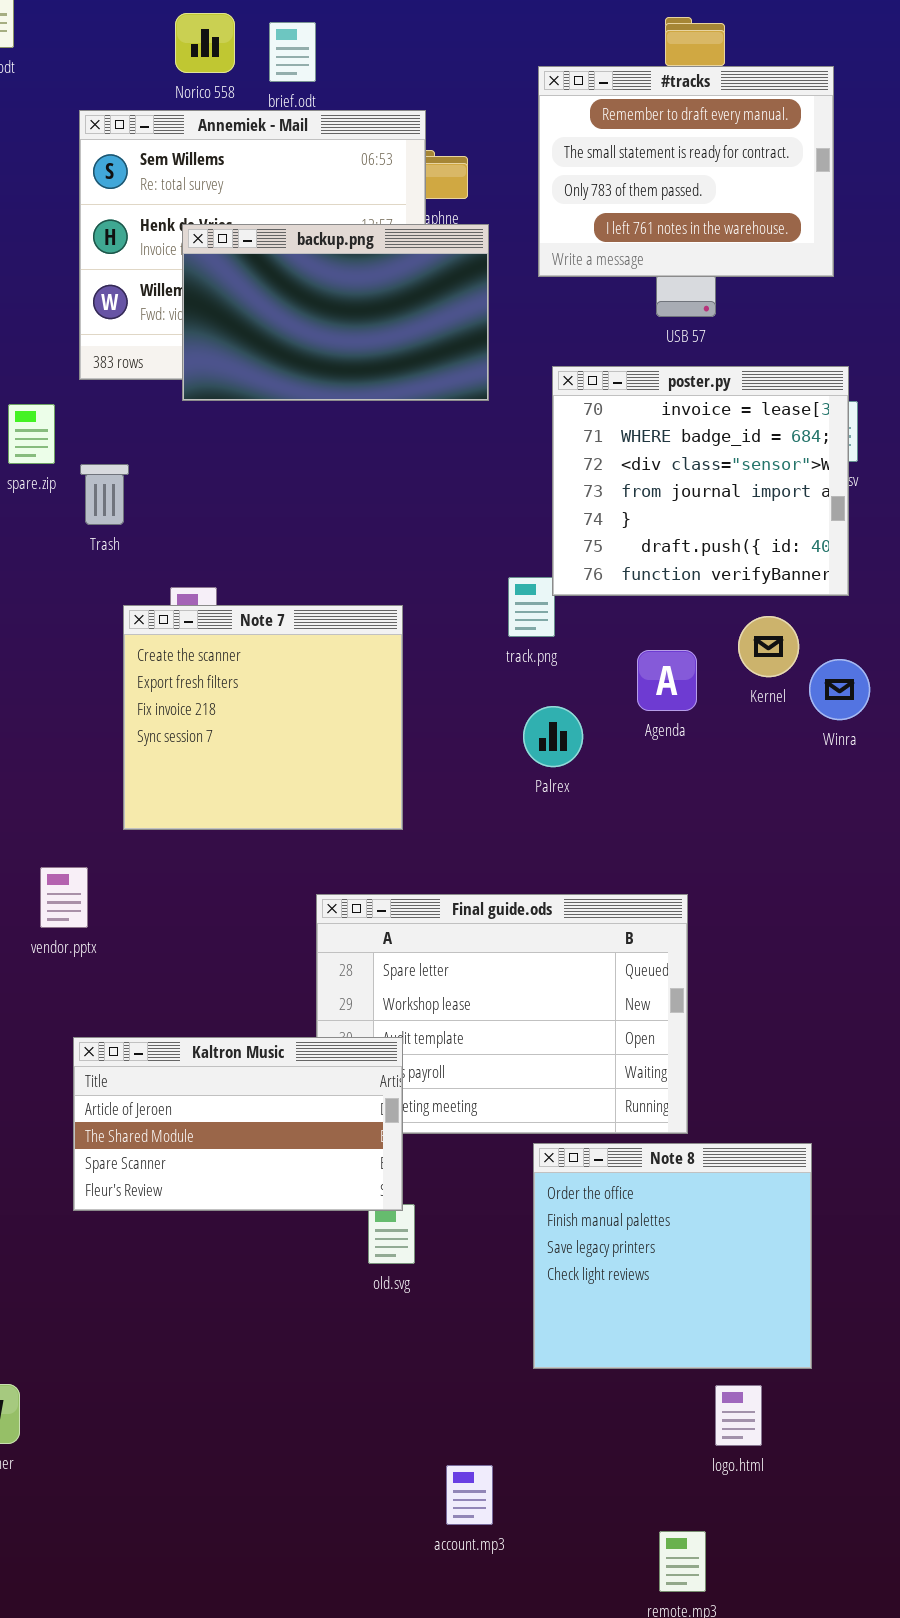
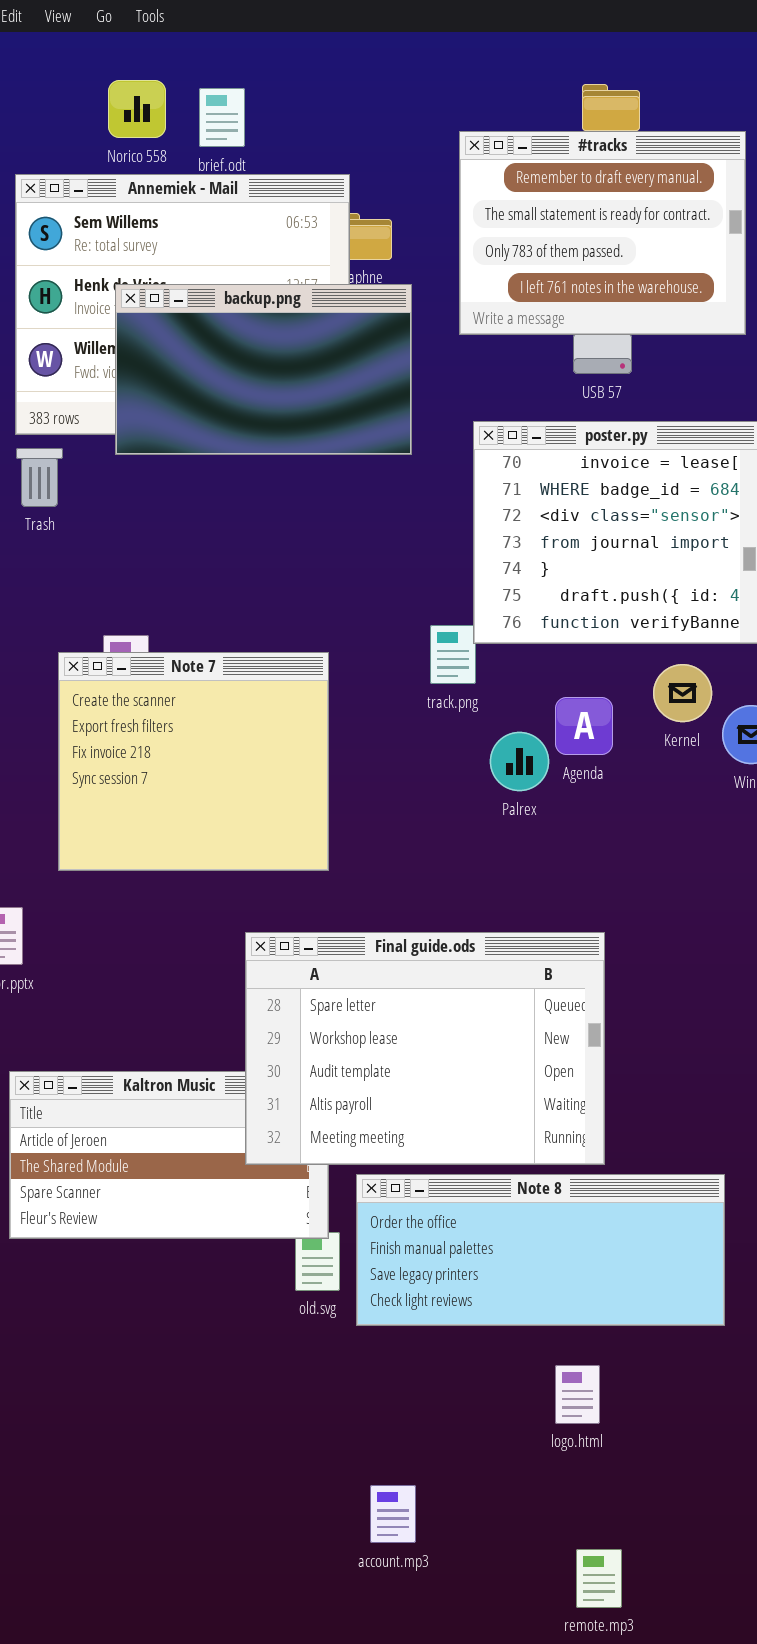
Trash: [80,464,129,525] -> [16,448,63,507], moved
Palrex: [523,706,583,767] -> [490,732,549,791], moved
Final guide.ods: [316,894,688,1134] -> [245,932,605,1165], raised
Note 8: [533,1143,812,1369] -> [356,1174,725,1326], resized
logo.html: [715,1385,762,1446] -> [555,1365,600,1424], moved

